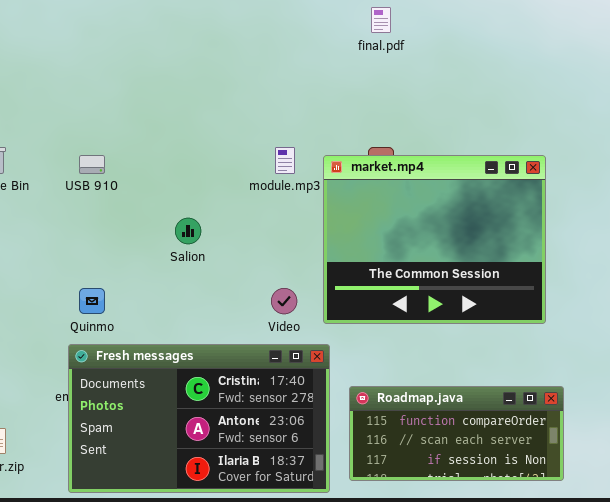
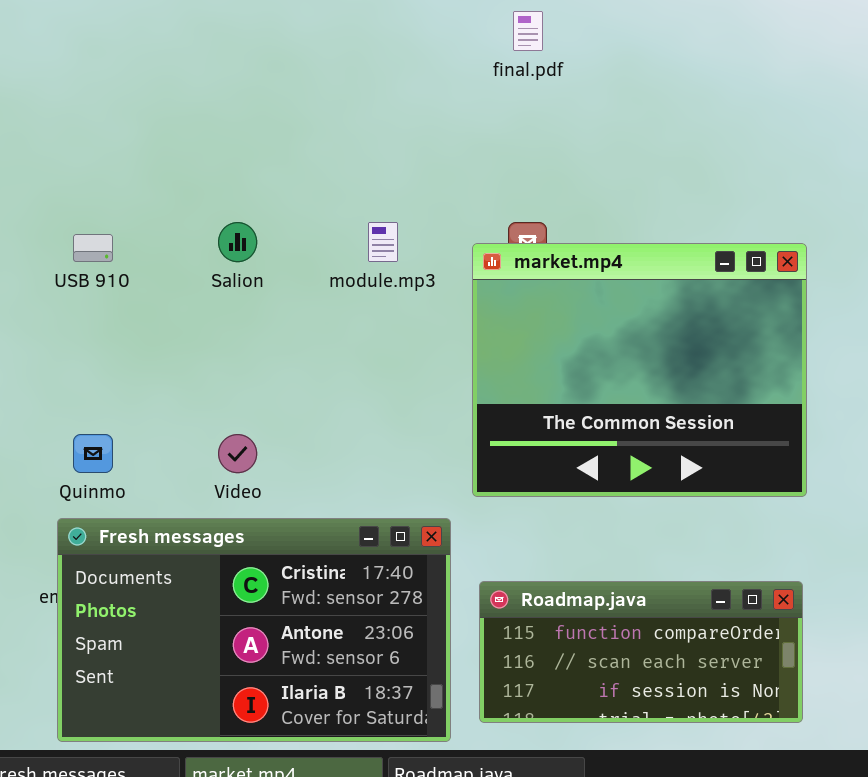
market.mp4: [323,155,546,324] -> [472,243,807,497], moved
Salion: [175,218,201,244] -> [218,222,257,262], moved
Video: [271,288,297,314] -> [218,434,257,473], moved

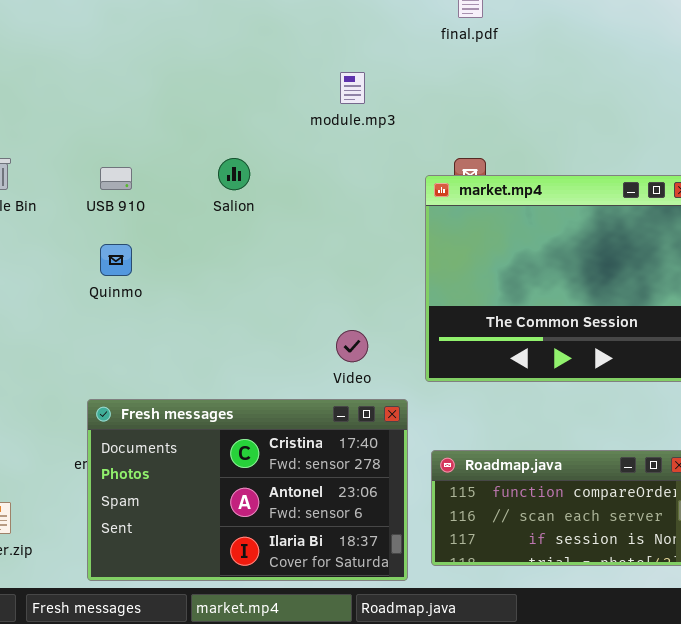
module.mp3: [368,222,398,262] -> [340,72,365,104], moved
Quinmo: [73,434,113,473] -> [100,244,132,276], moved
Video: [218,434,257,473] -> [336,330,368,362], moved

